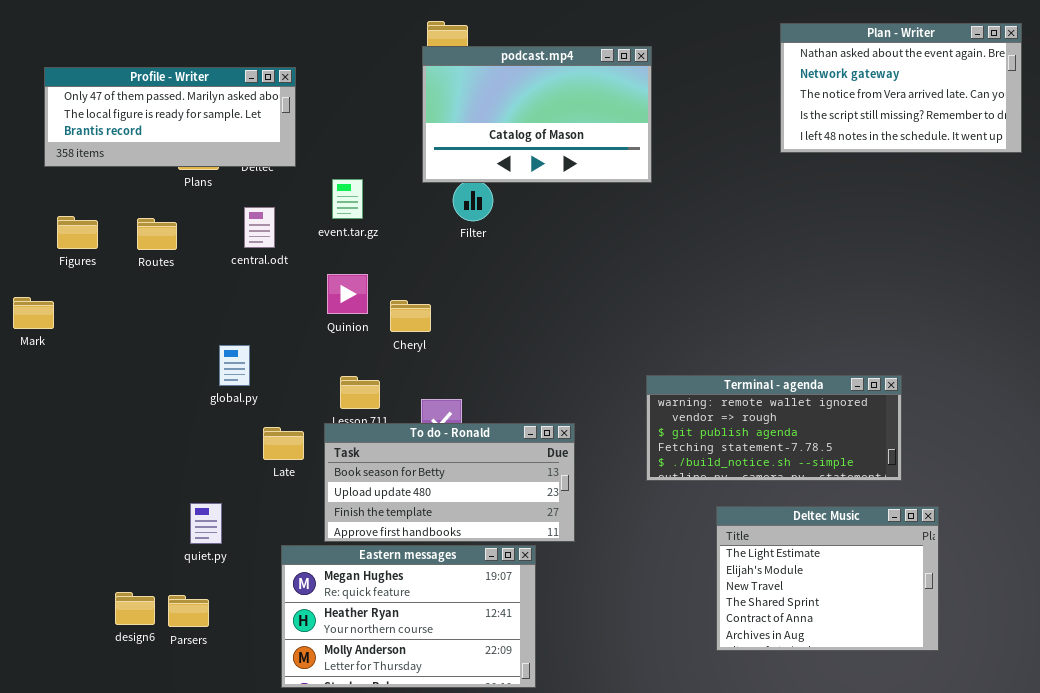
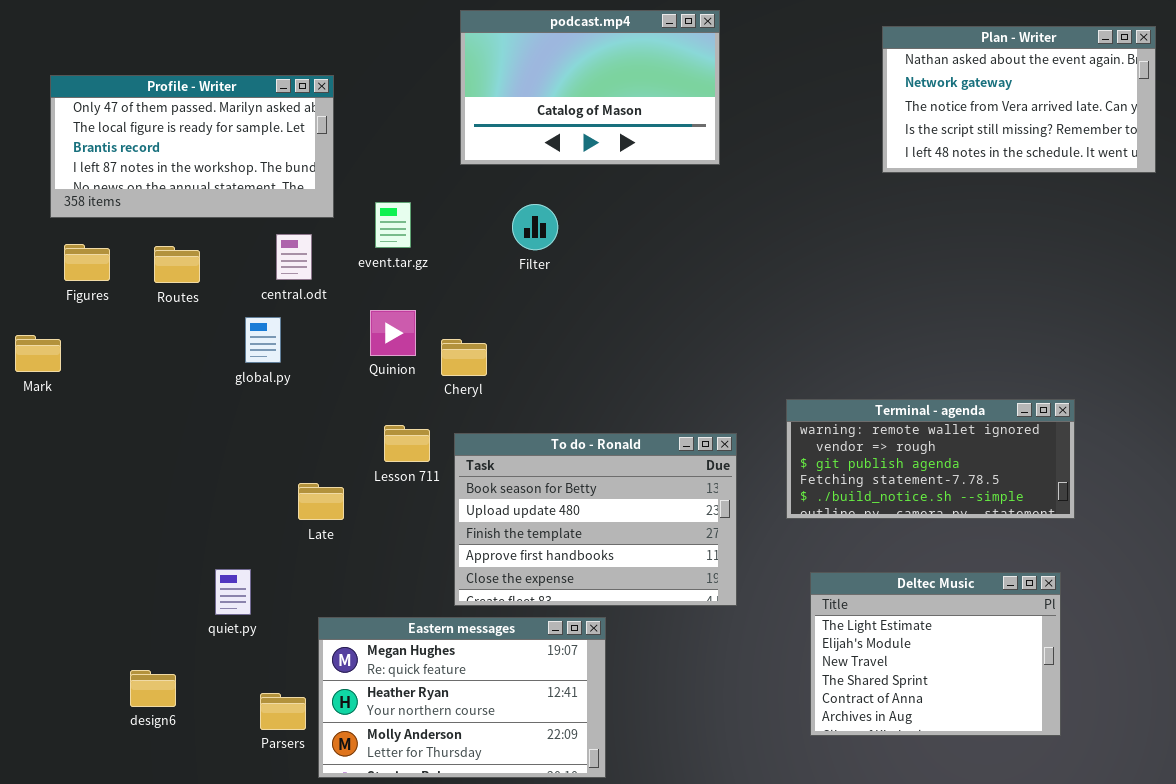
podcast.mp4: [422,46,652,183] -> [460,10,720,165], moved
Profile - Writer: [44,67,296,167] -> [50,75,334,218], resized
global.py: [219,345,250,386] -> [245,317,281,363], moved
Terminal - agenda: [646,375,902,481] -> [786,399,1075,519], moved
To do - Ronald: [324,423,575,542] -> [454,433,737,606], moved, resized
Parsers: [168,595,209,627] -> [260,693,306,730], moved

